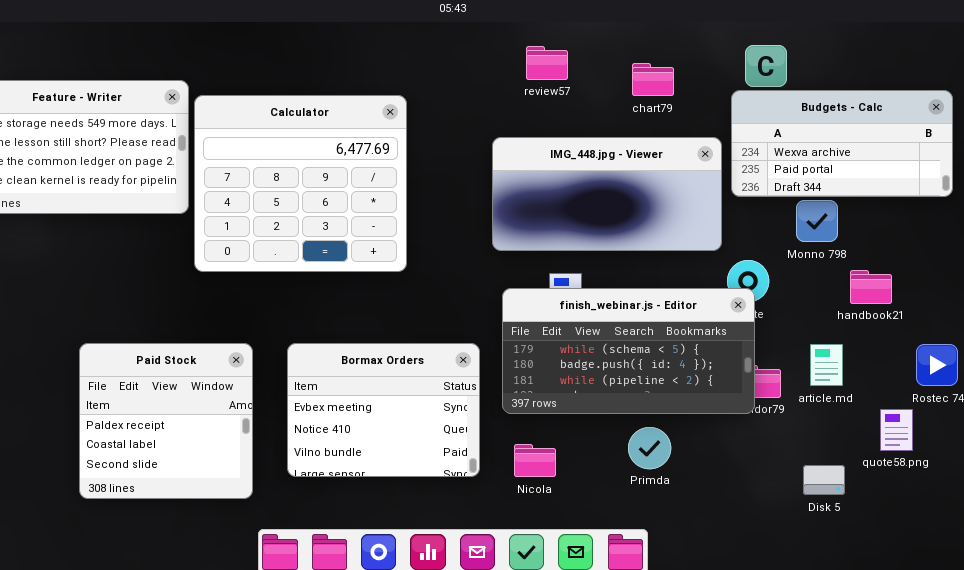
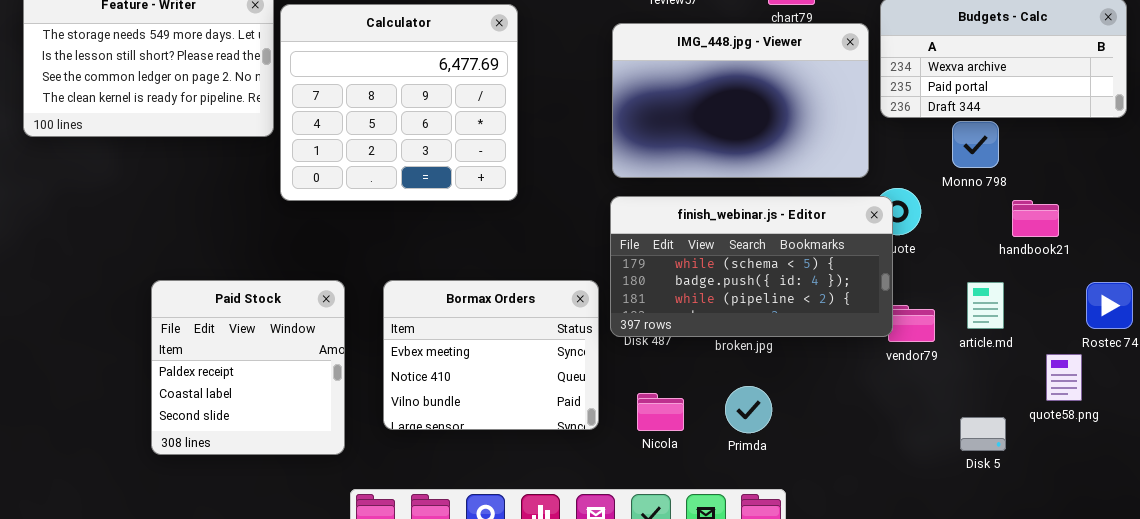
IMG_448.jpg - Viewer: [492,137,722,251] -> [612,23,869,178], resized
finish_webinar.js - Editor: [502,288,755,414] -> [610,196,893,337], moved
Primda: [628,427,671,469] -> [725,386,772,433], moved

